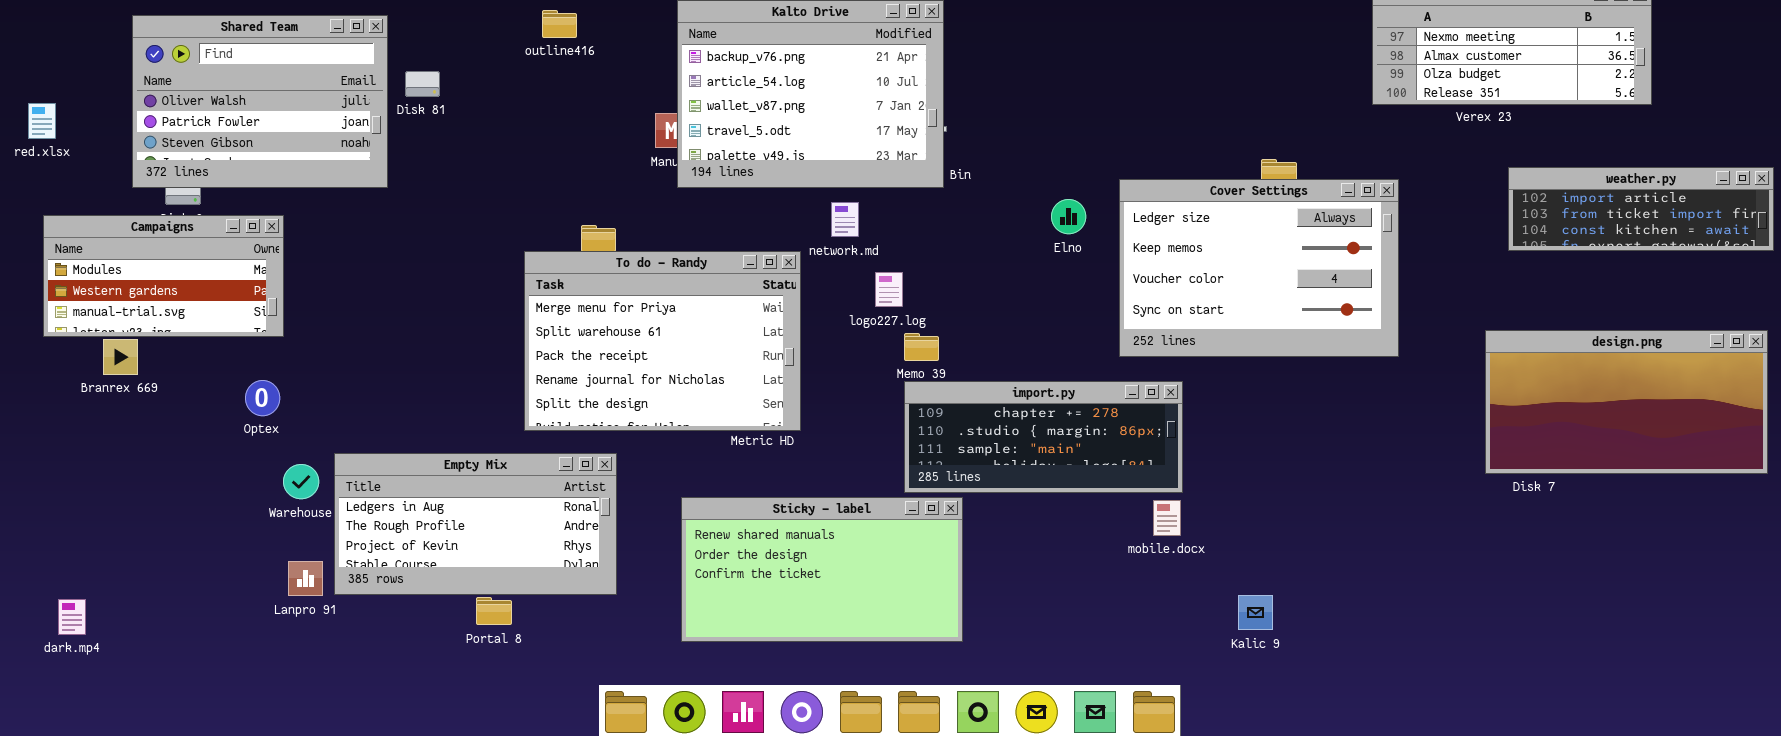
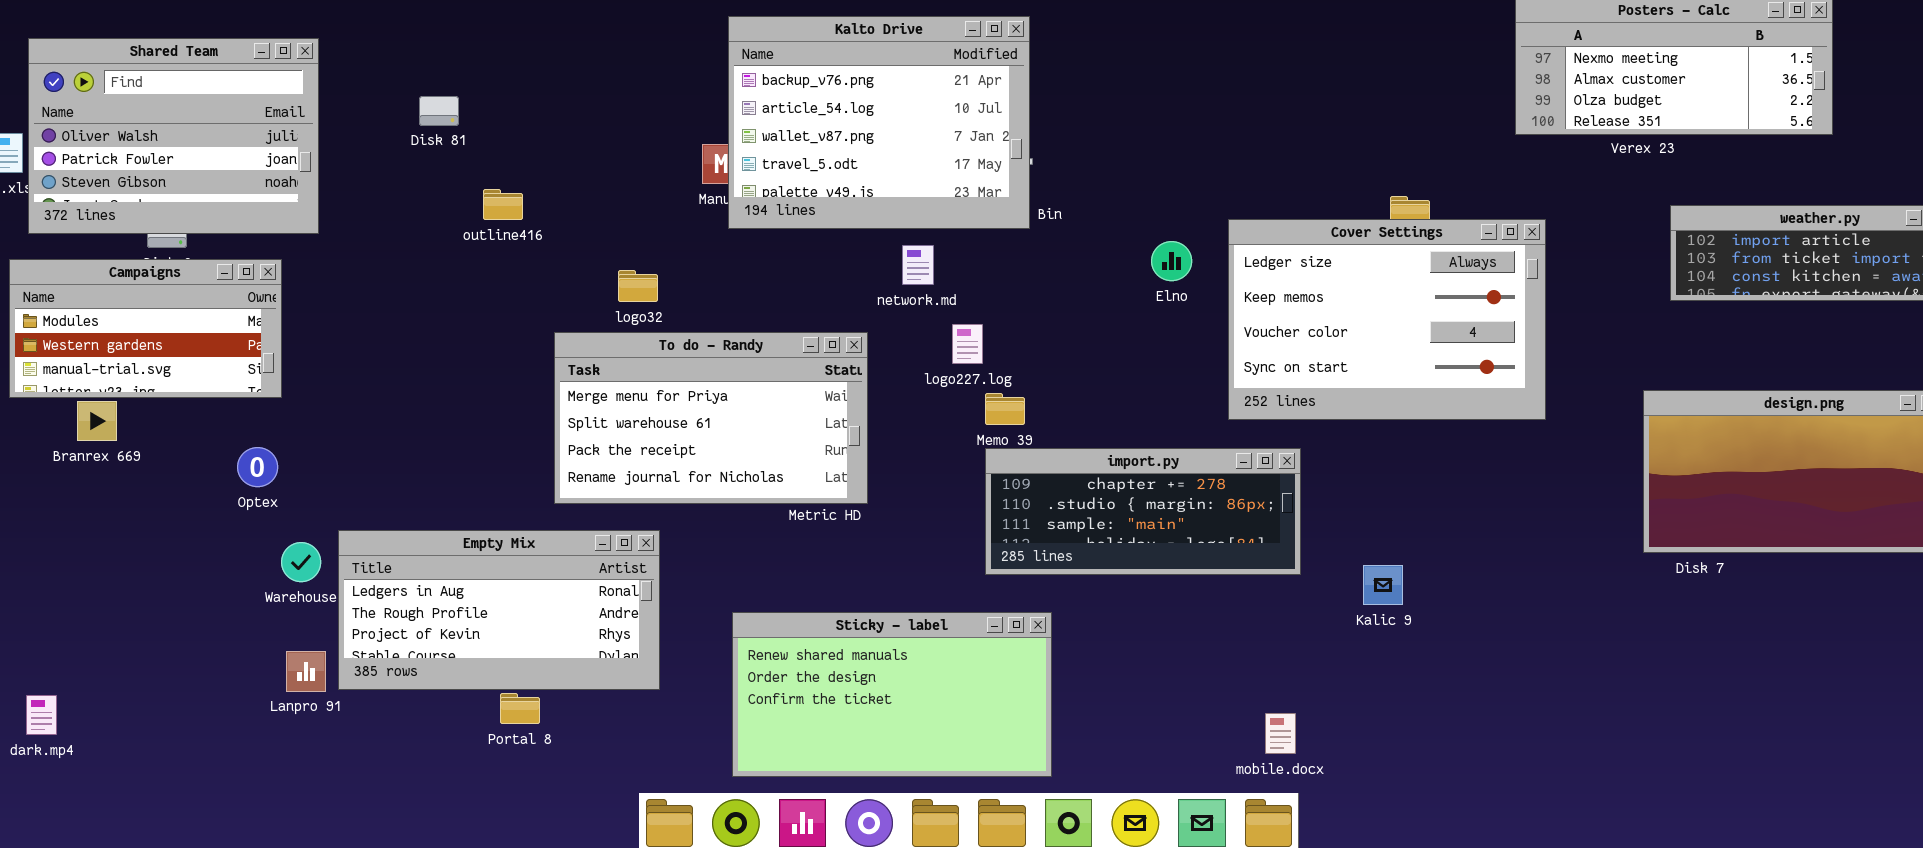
outline416: [542,10,577,38] -> [483,189,523,220], moved
Shared Team: [132,15,388,188] -> [28,38,319,234], moved
To do - Randy: [524,251,801,431] -> [554,332,868,504], resized
Sticky - label: [681,497,963,642] -> [732,612,1052,777], moved
mobile.docx: [1153,500,1181,536] -> [1265,713,1296,754], moved
Kalic 9: [1238,595,1273,630] -> [1363,565,1403,605], moved

